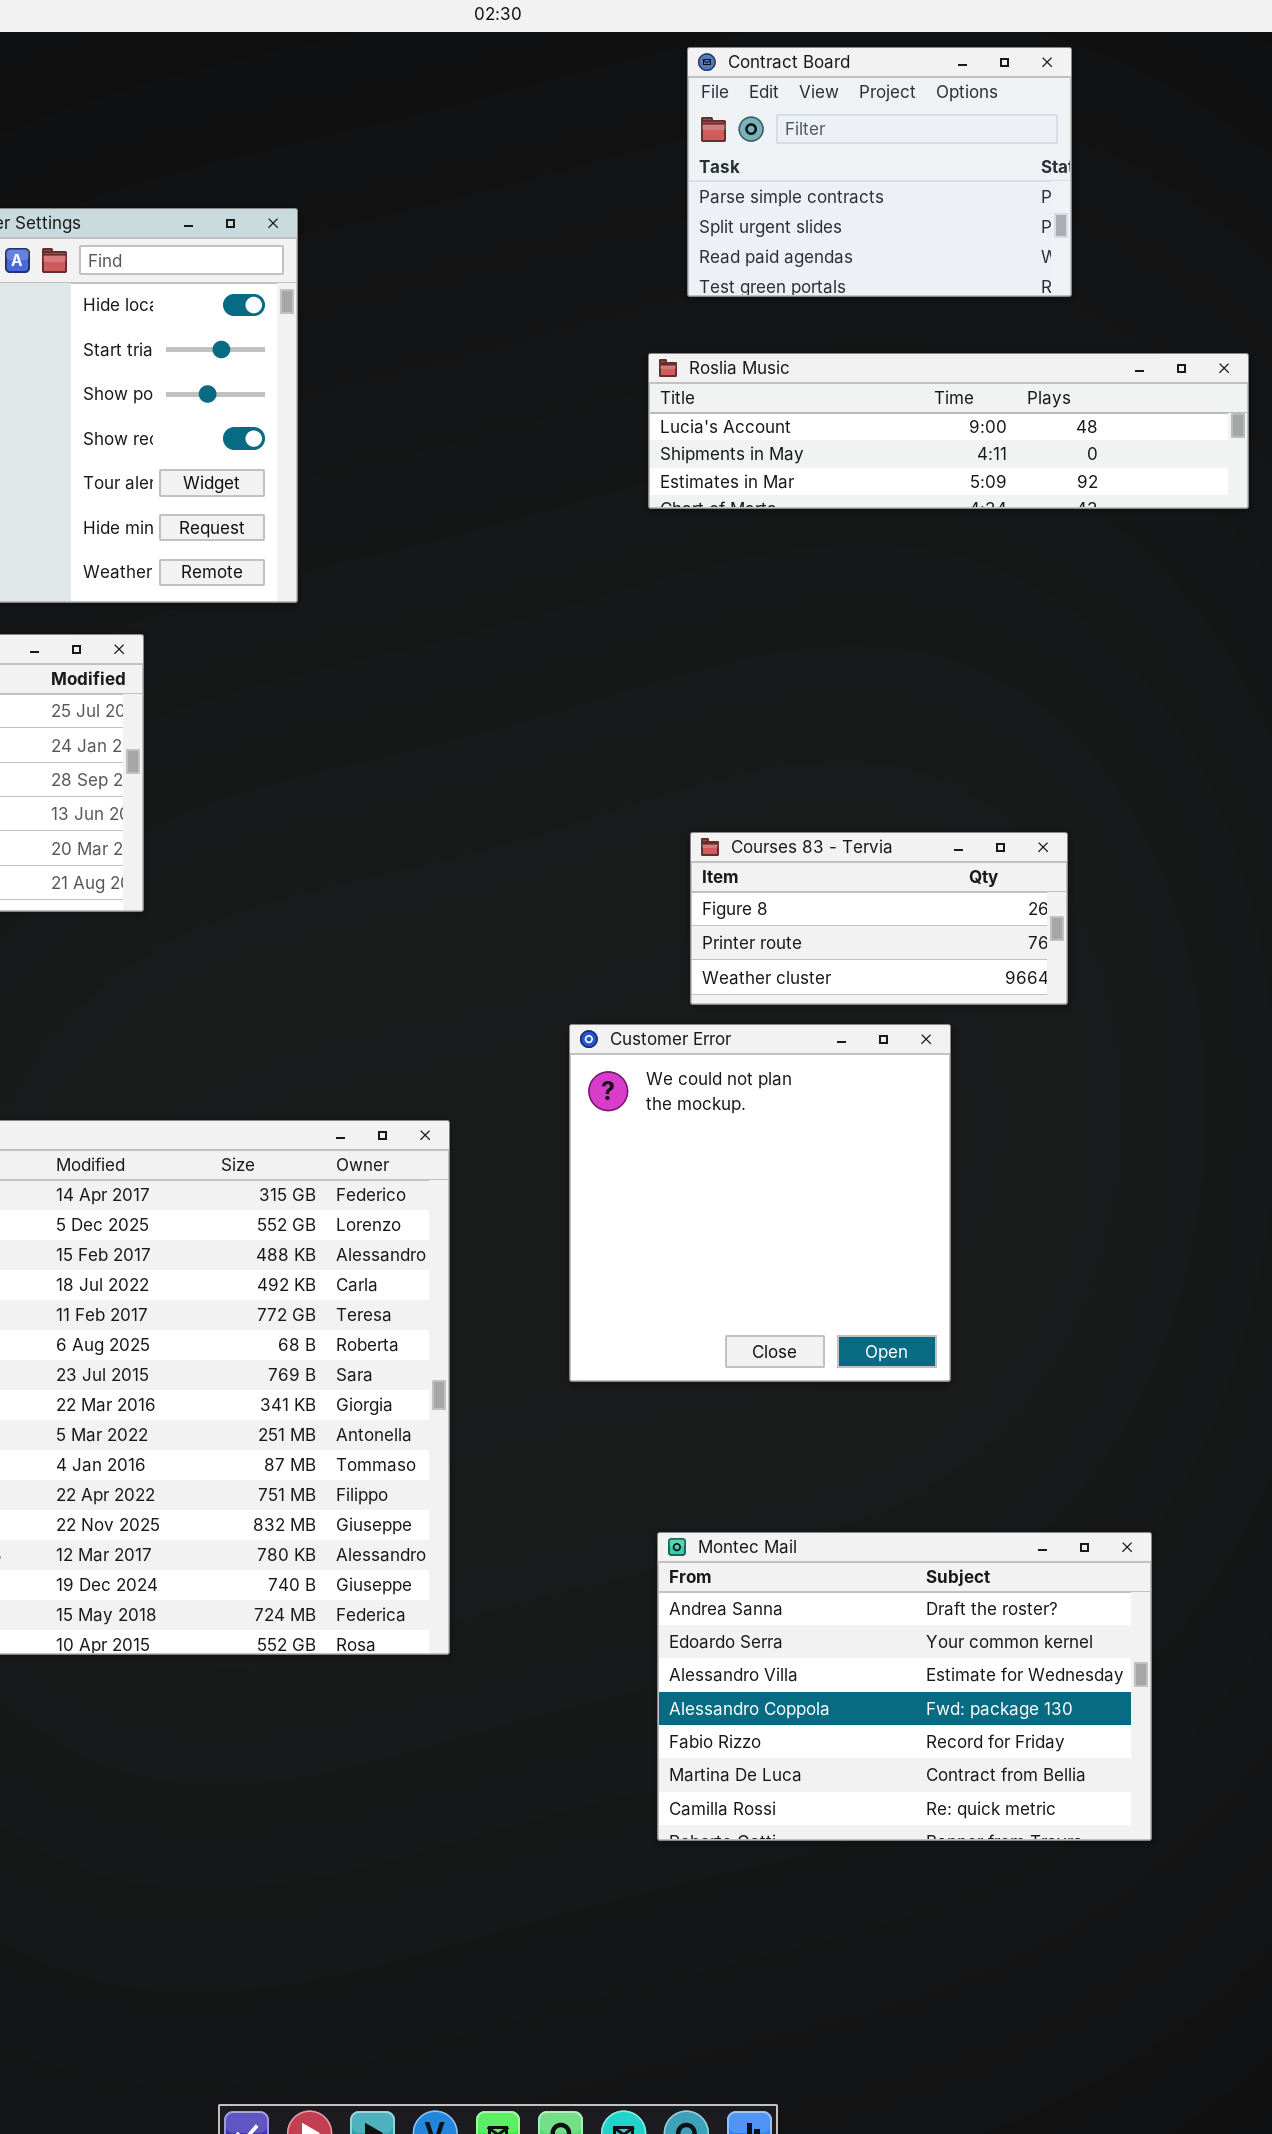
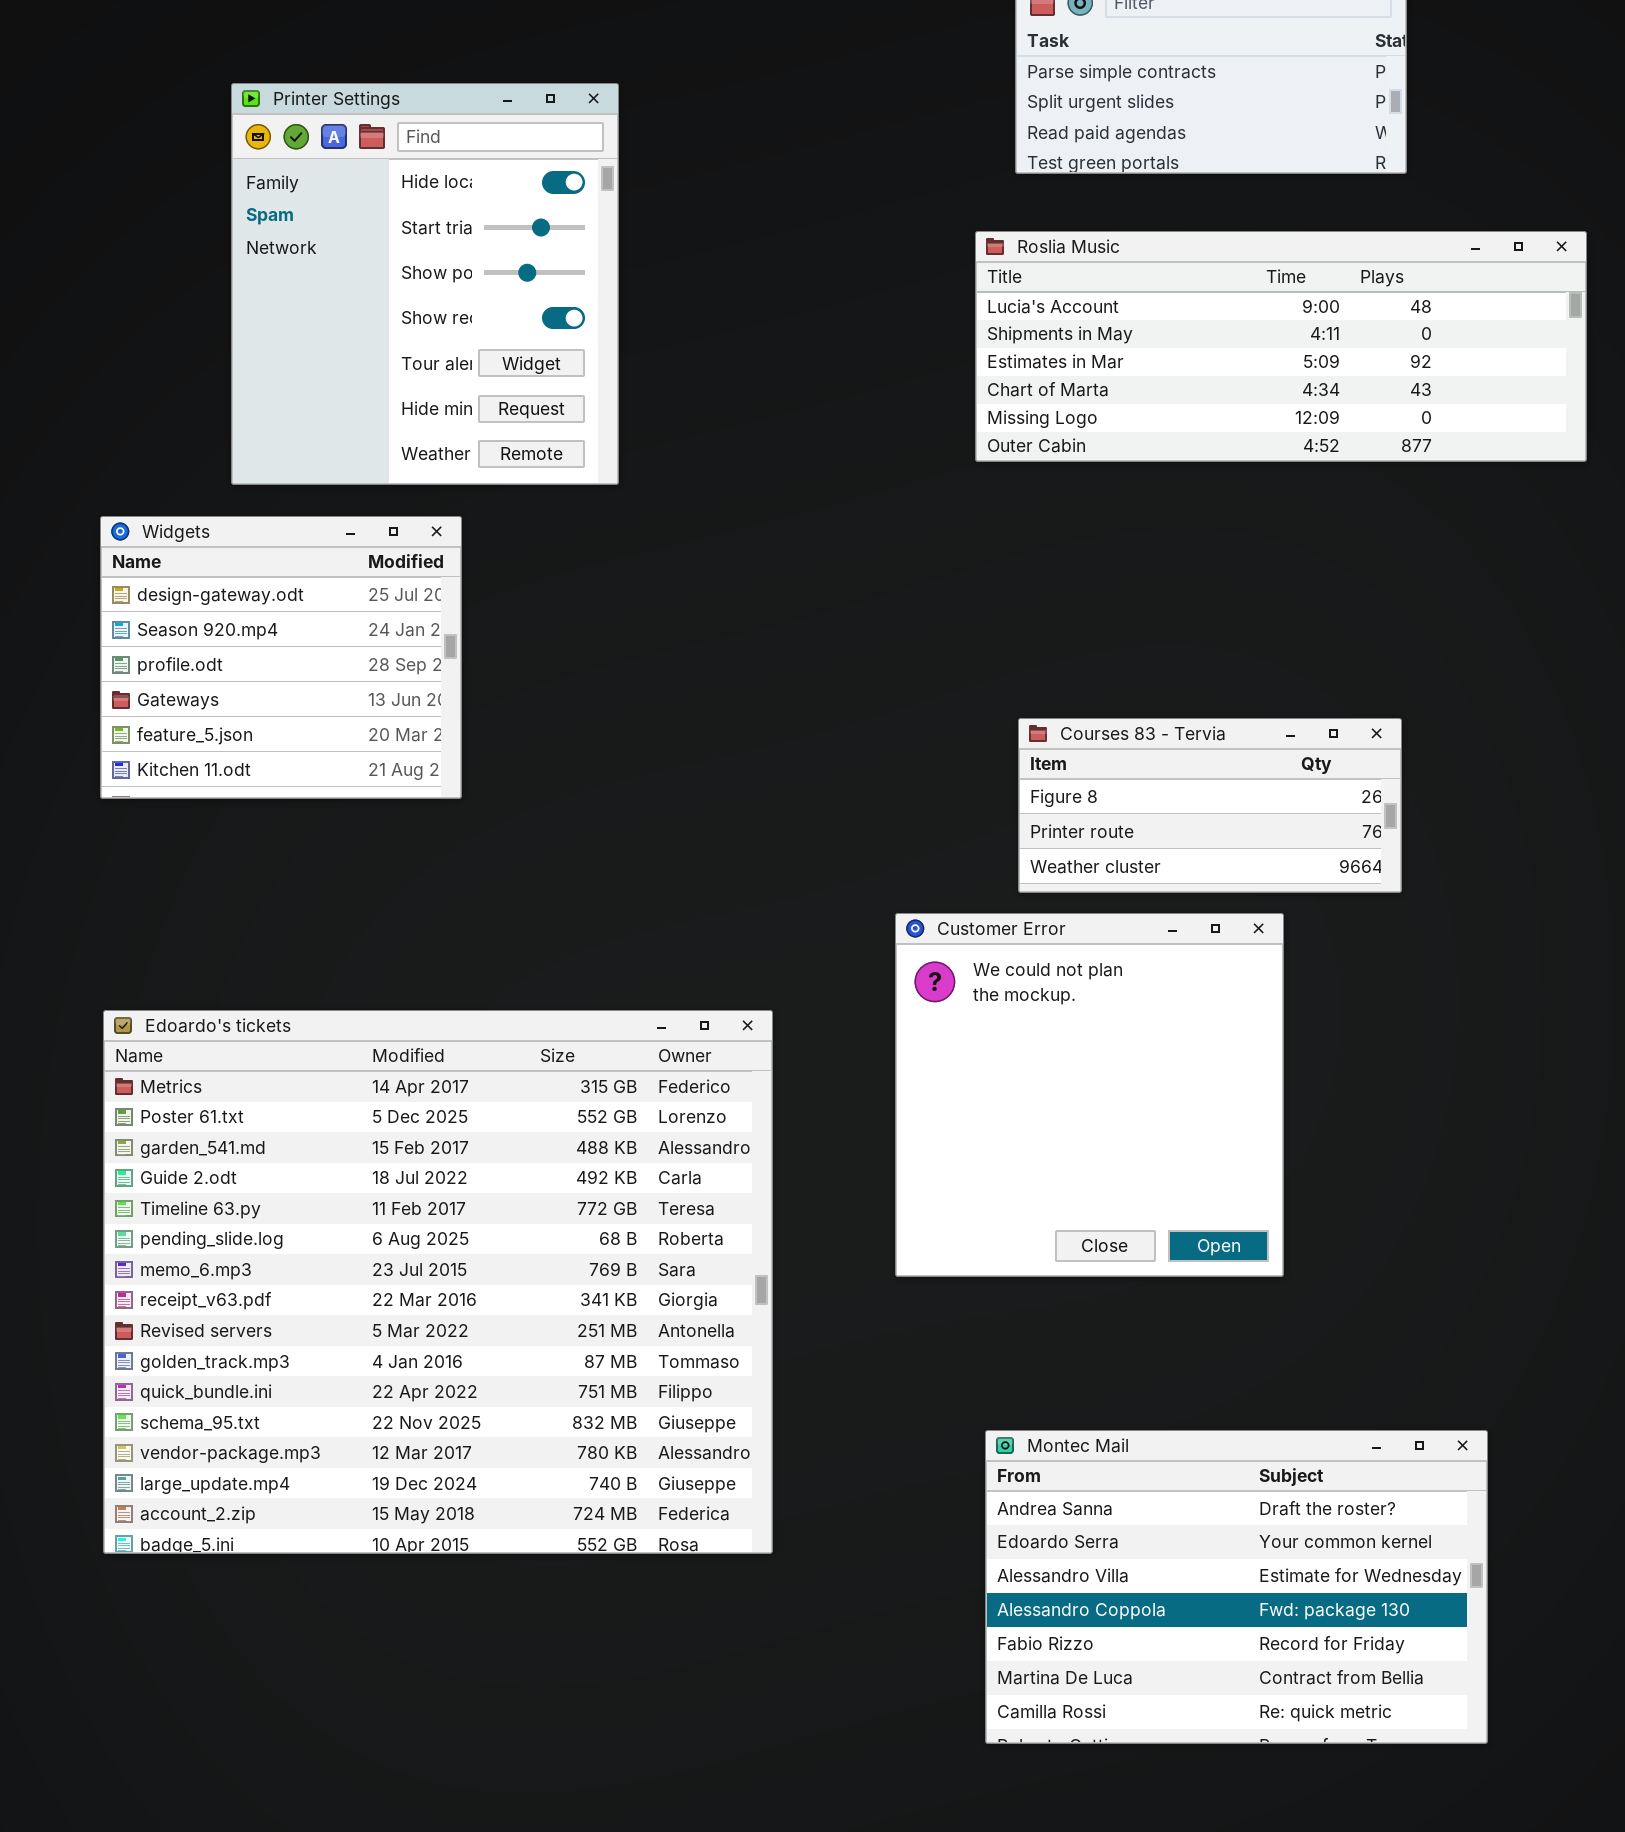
Roslia Music: [648,353,1249,509] -> [975,231,1587,462], resized

